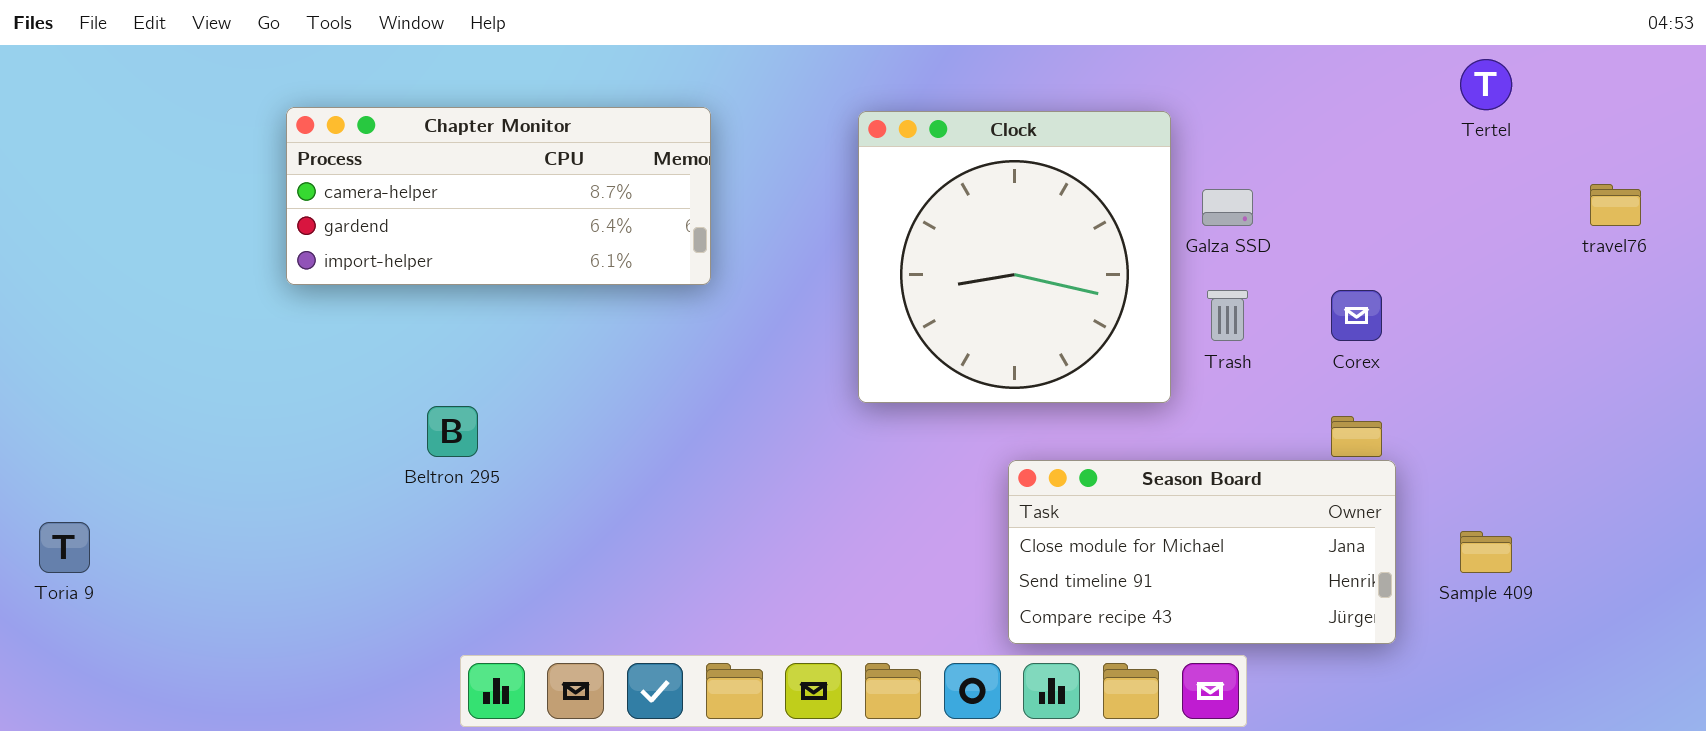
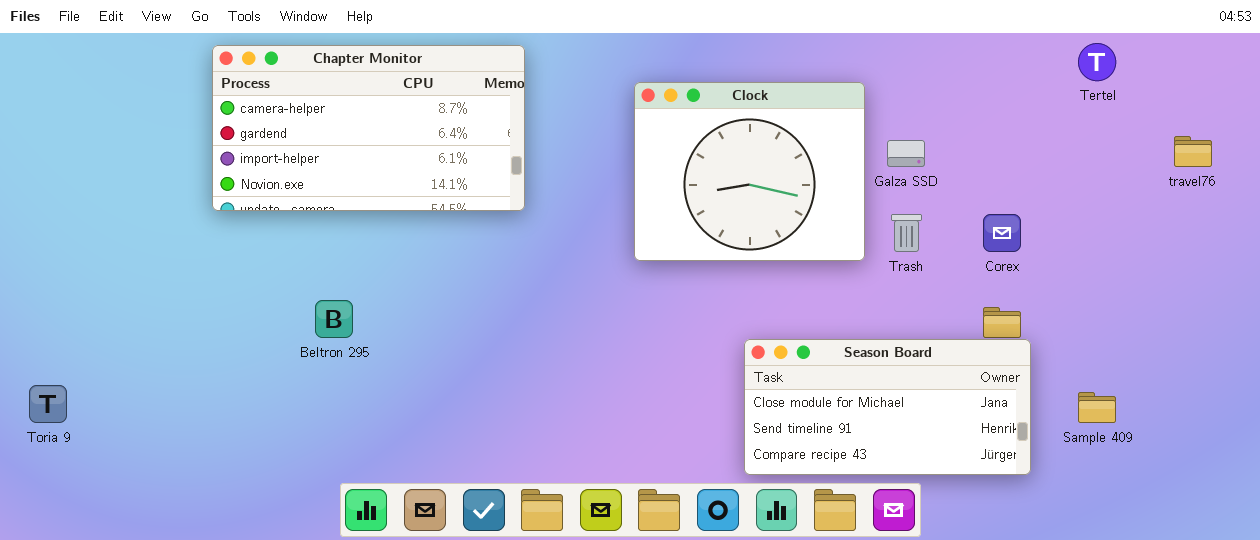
Chapter Monitor: [286,107,711,285] -> [212,45,525,211], resized
Clock: [858,111,1171,403] -> [634,82,865,261], resized

